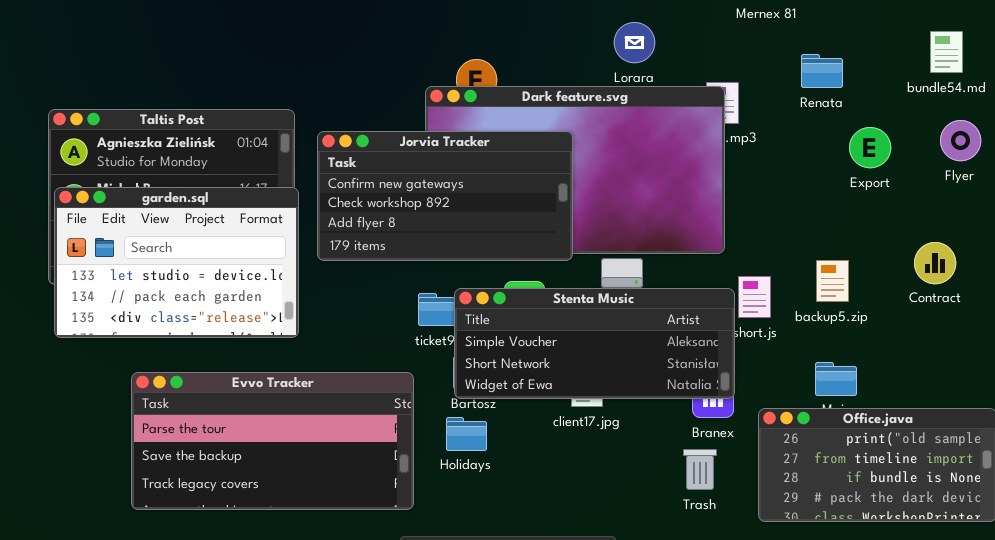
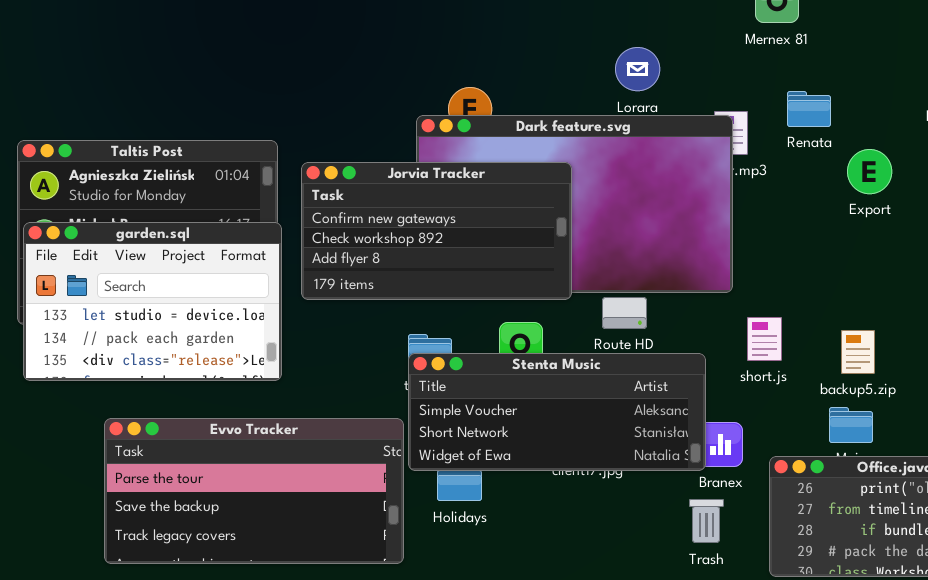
Renata: [801,54,843,88] -> [787,91,831,127], moved
Export: [849,127,891,168] -> [847,149,892,194], moved
backup5.zip: [816,260,849,302] -> [841,330,875,374], moved
Stenta Music: [454,288,735,399] -> [408,353,706,471], moved

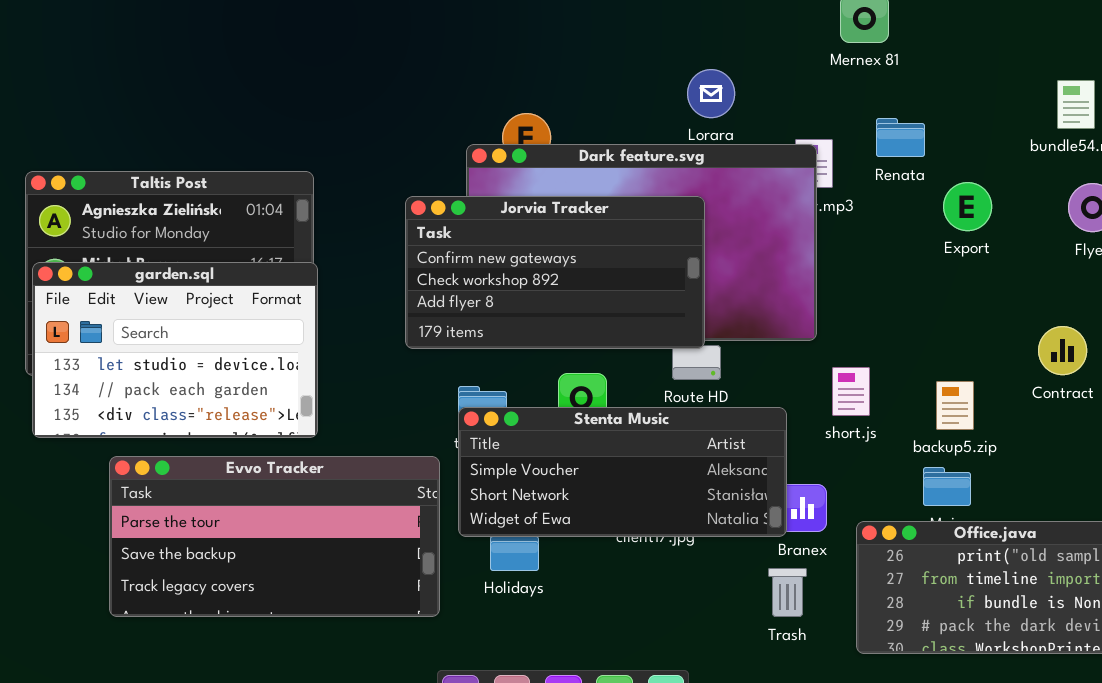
Jorvia Tracker: [301,162,572,300] -> [405,196,705,349], moved
Evvo Tracker: [104,418,404,564] -> [109,456,440,617], moved

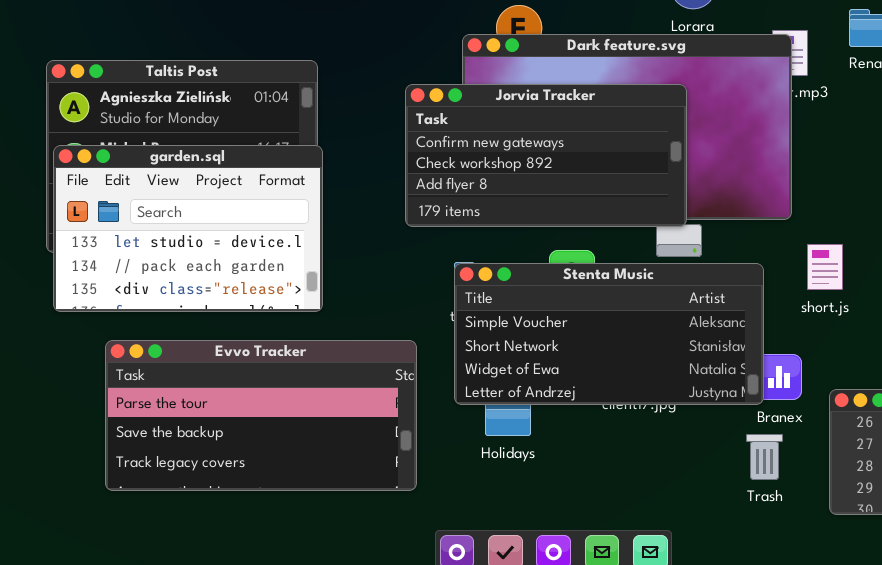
Stenta Music: [458,407,787,537] -> [454,263,764,405], resized
Evvo Tracker: [109,456,440,617] -> [105,340,417,491], moved

